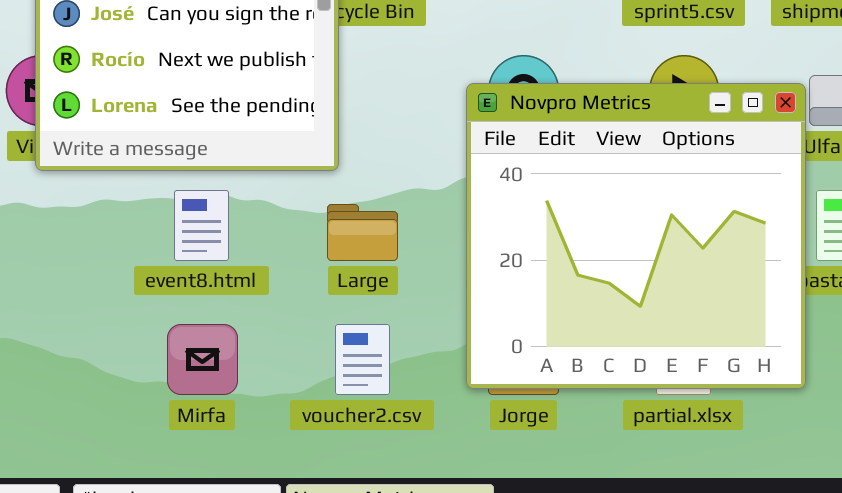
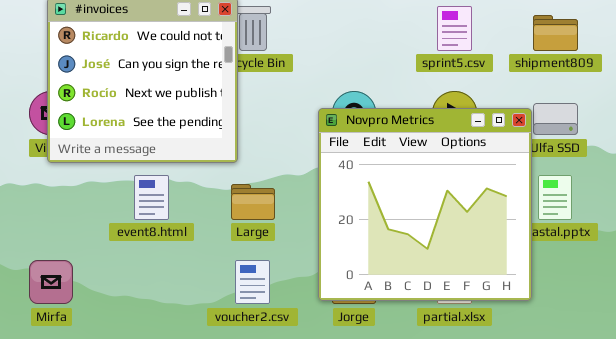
Mirfa: [167,324,238,395] -> [29,260,73,304], moved

